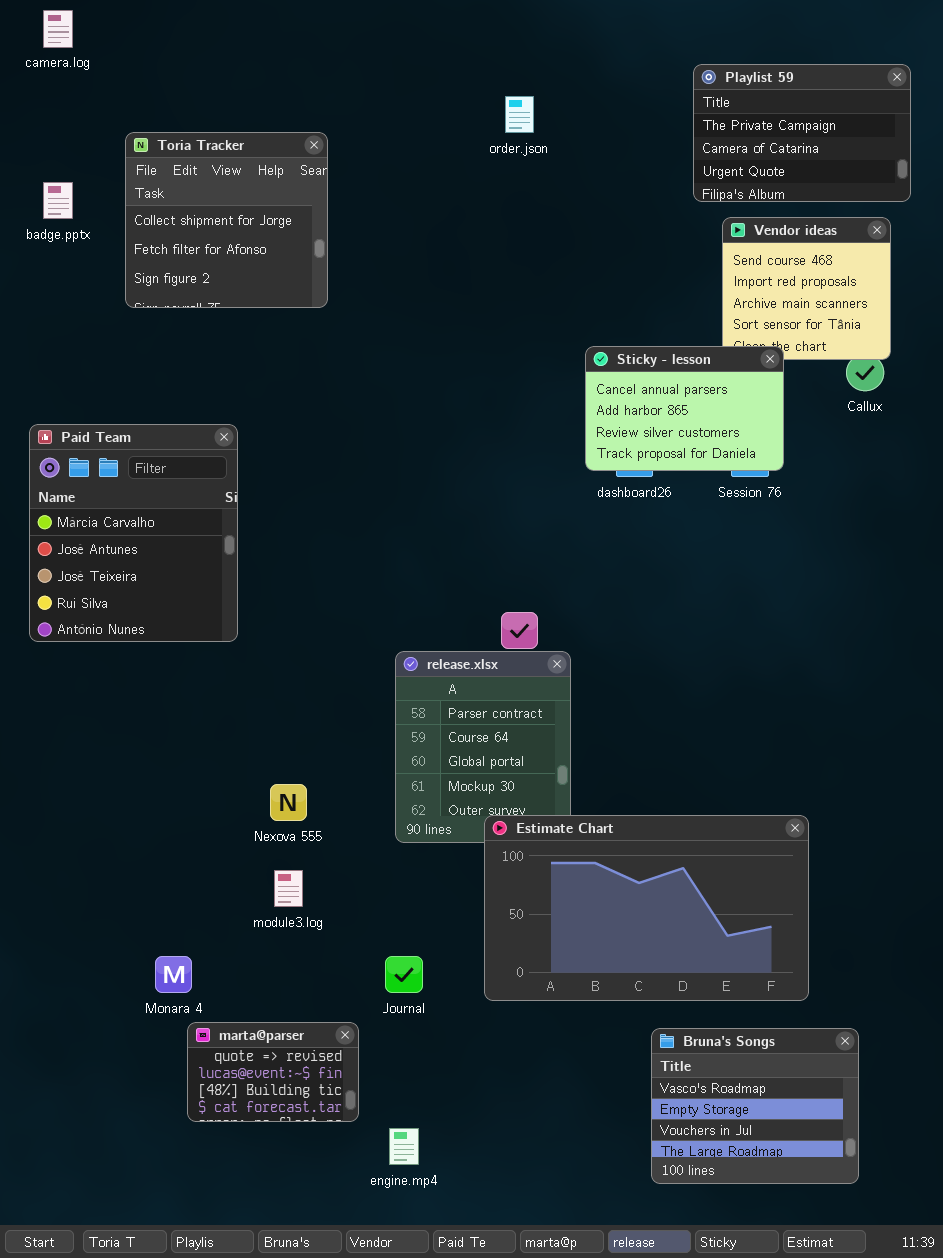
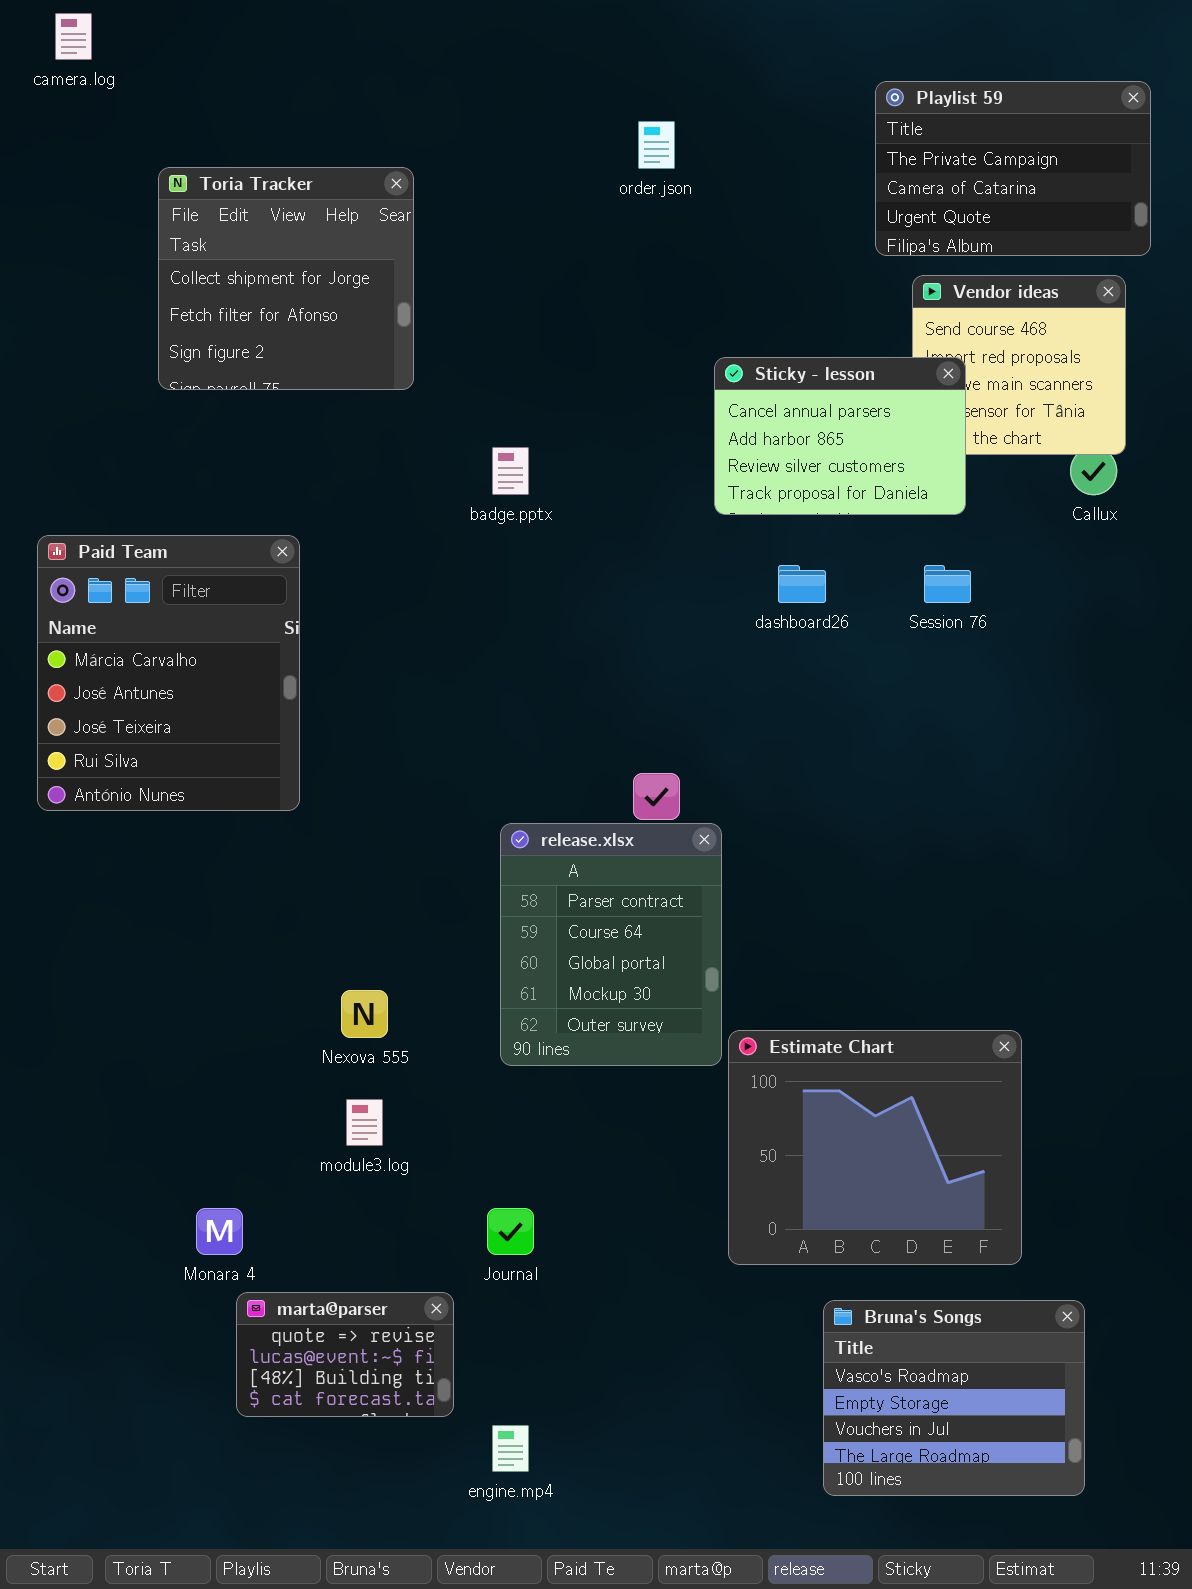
badge.pptx: [43,182,73,219] -> [492,447,529,495], moved
Sticky - lesson: [585,346,784,471] -> [714,357,966,515], moved
Estimate Chart: [484,815,809,1001] -> [728,1030,1022,1265], resized

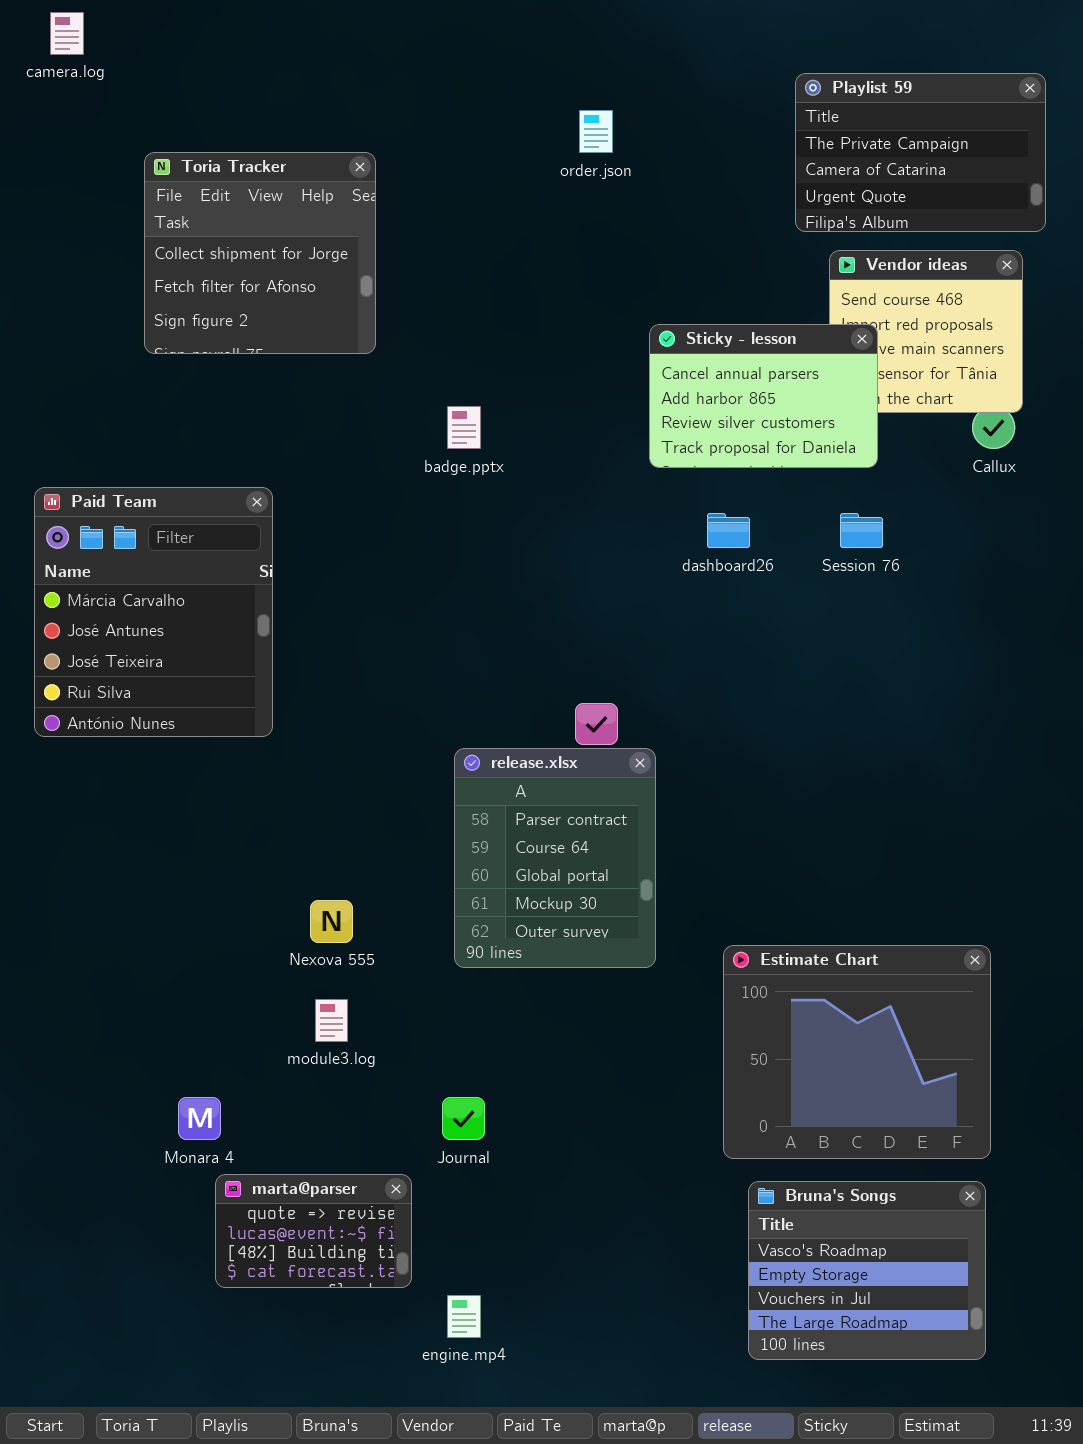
Estimate Chart: [728,1030,1022,1265] -> [723,945,991,1159], moved

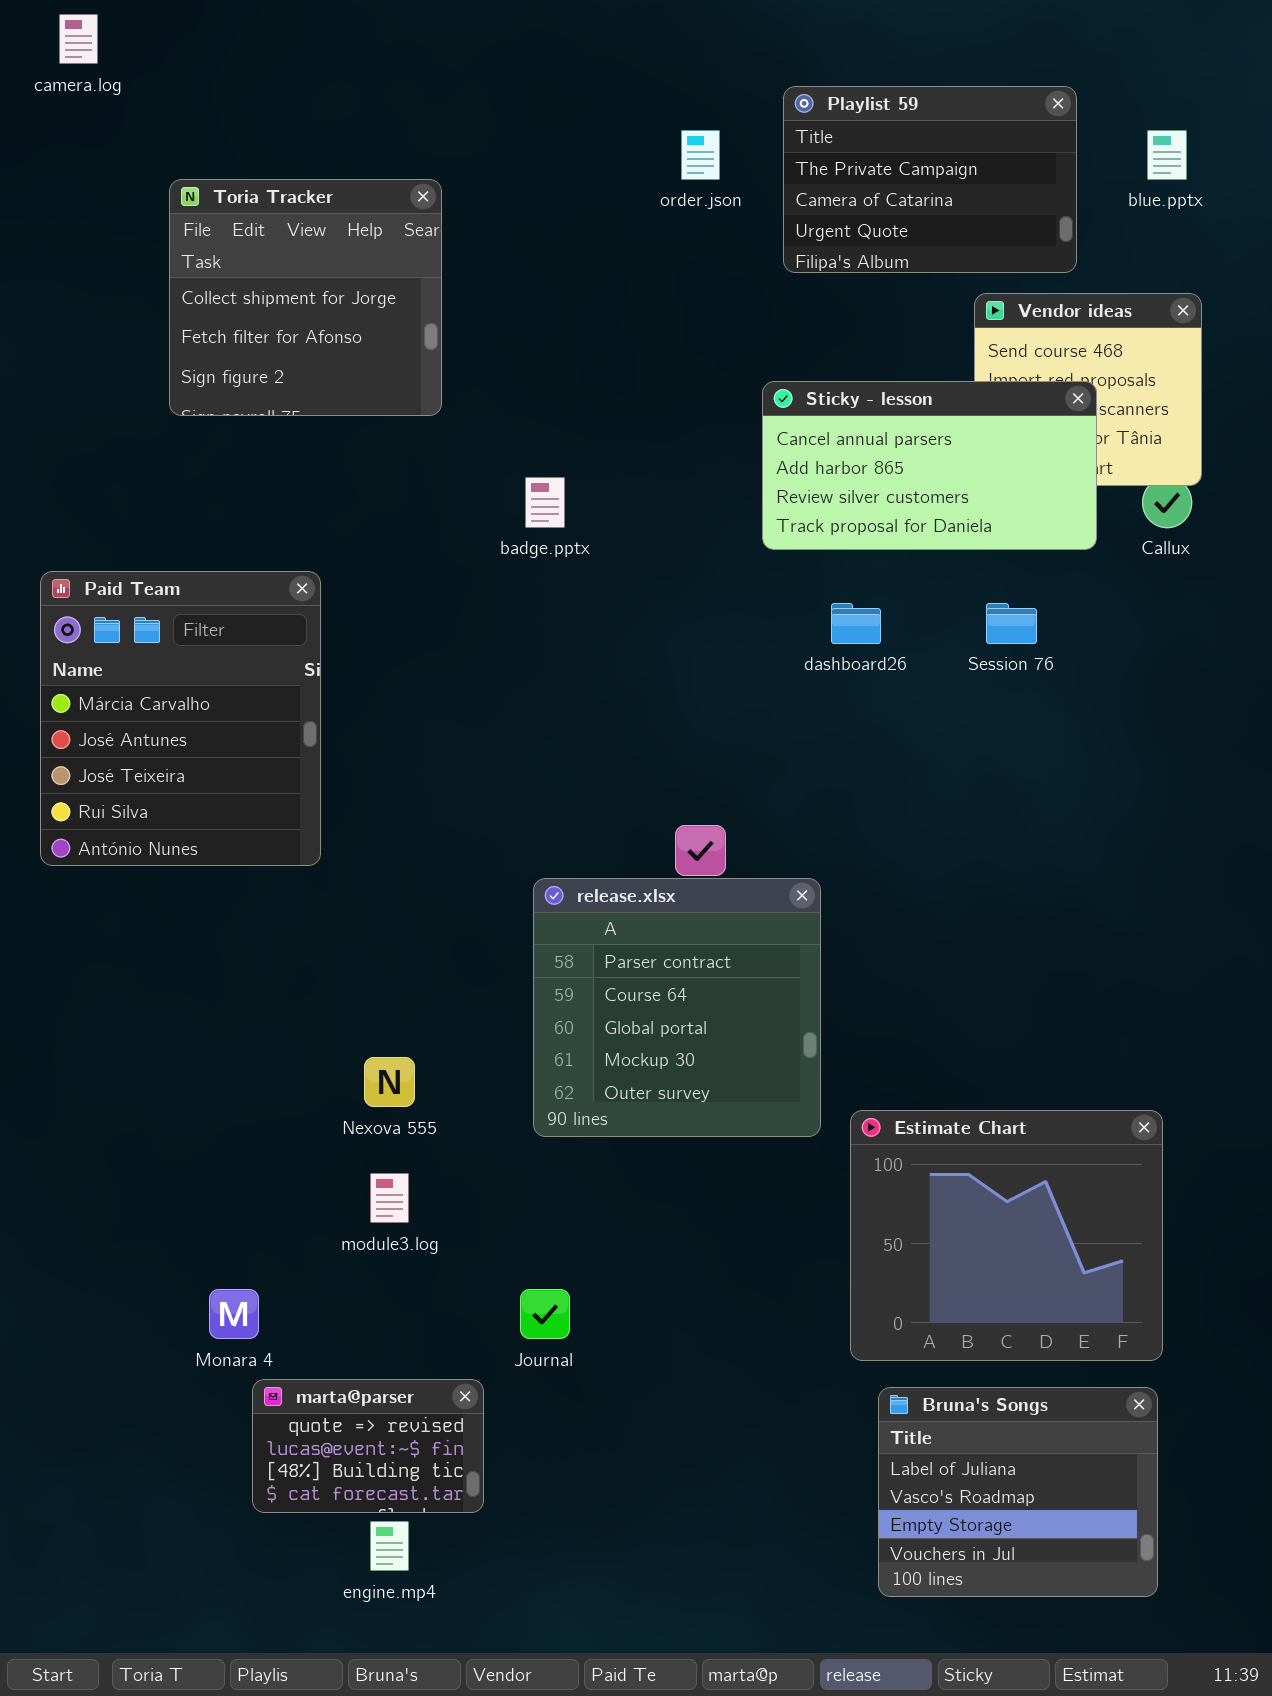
Playlist 59: [795,73,1046,232] -> [783,86,1077,273], moved
Sticky - lesson: [649,324,878,468] -> [762,381,1097,550], resized
release.xlsx: [454,748,656,968] -> [533,878,821,1137], resized
Bruna's Songs: [748,1181,986,1360] -> [878,1387,1158,1597], scrolled up 1 row
engine.mp4: [447,1295,481,1338] -> [370,1521,409,1571], moved

